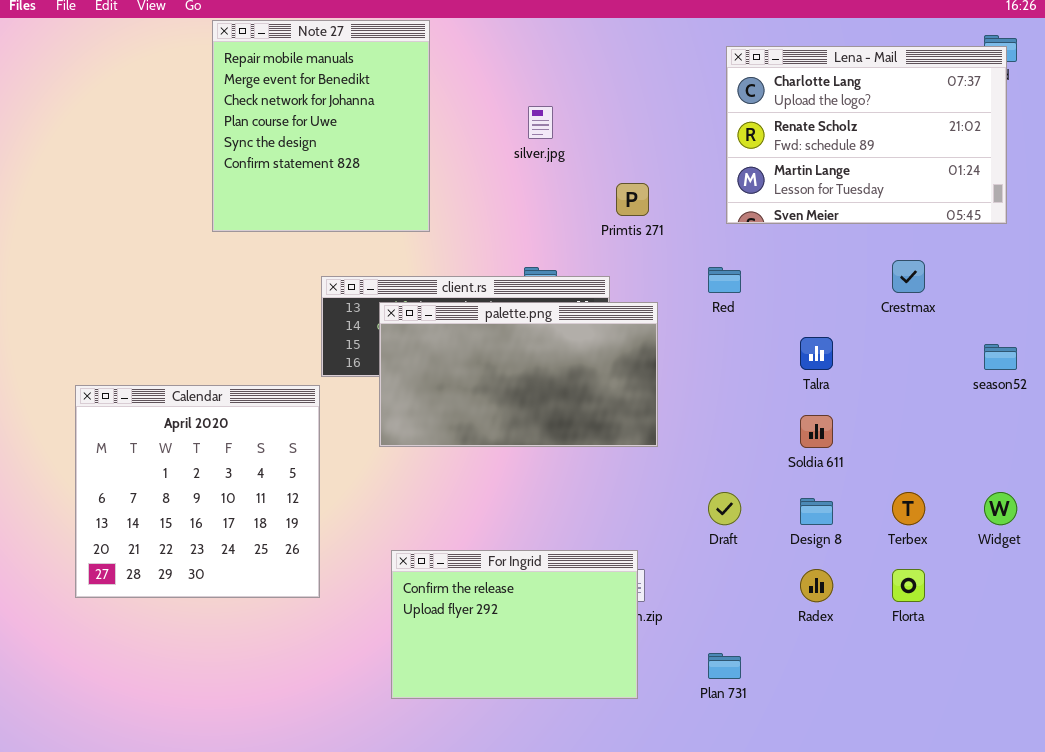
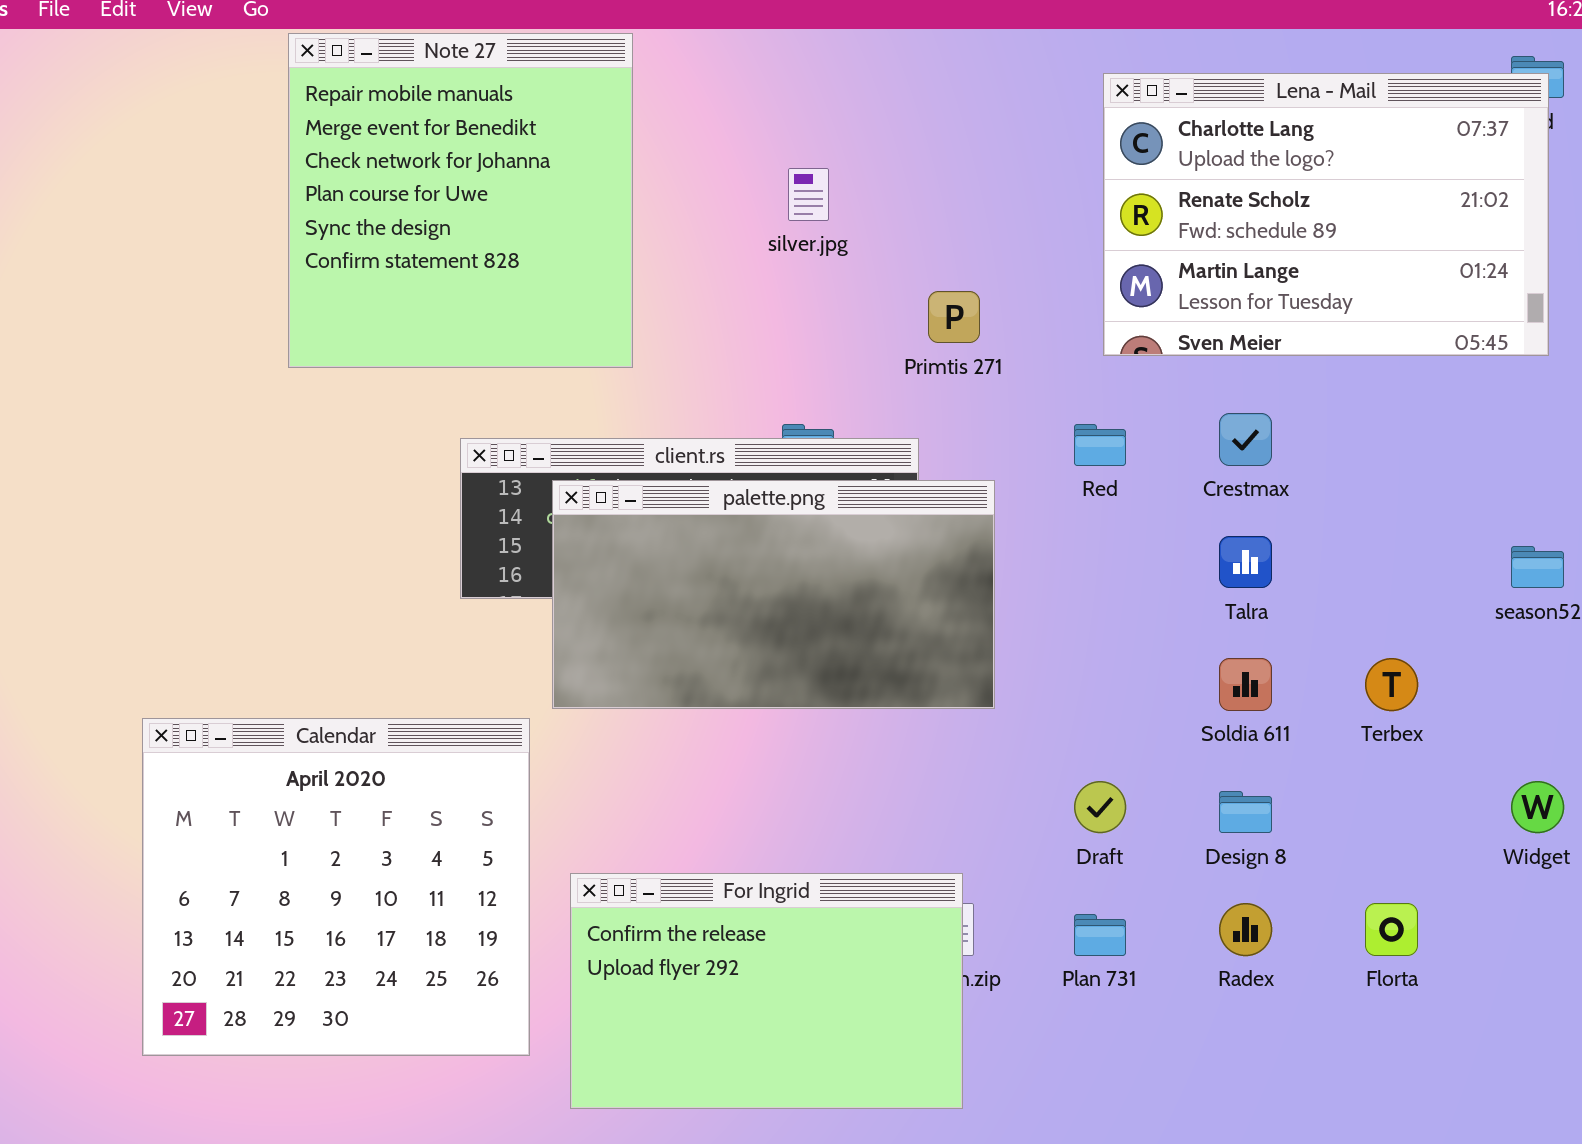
Crestmax: [892,260,925,293] -> [1219,413,1272,466], moved
Calendar: [75,385,320,598] -> [142,718,530,1056], moved
Terbex: [892,492,925,525] -> [1365,658,1418,711], moved
Plan 731: [708,653,741,679] -> [1074,914,1126,956], moved

